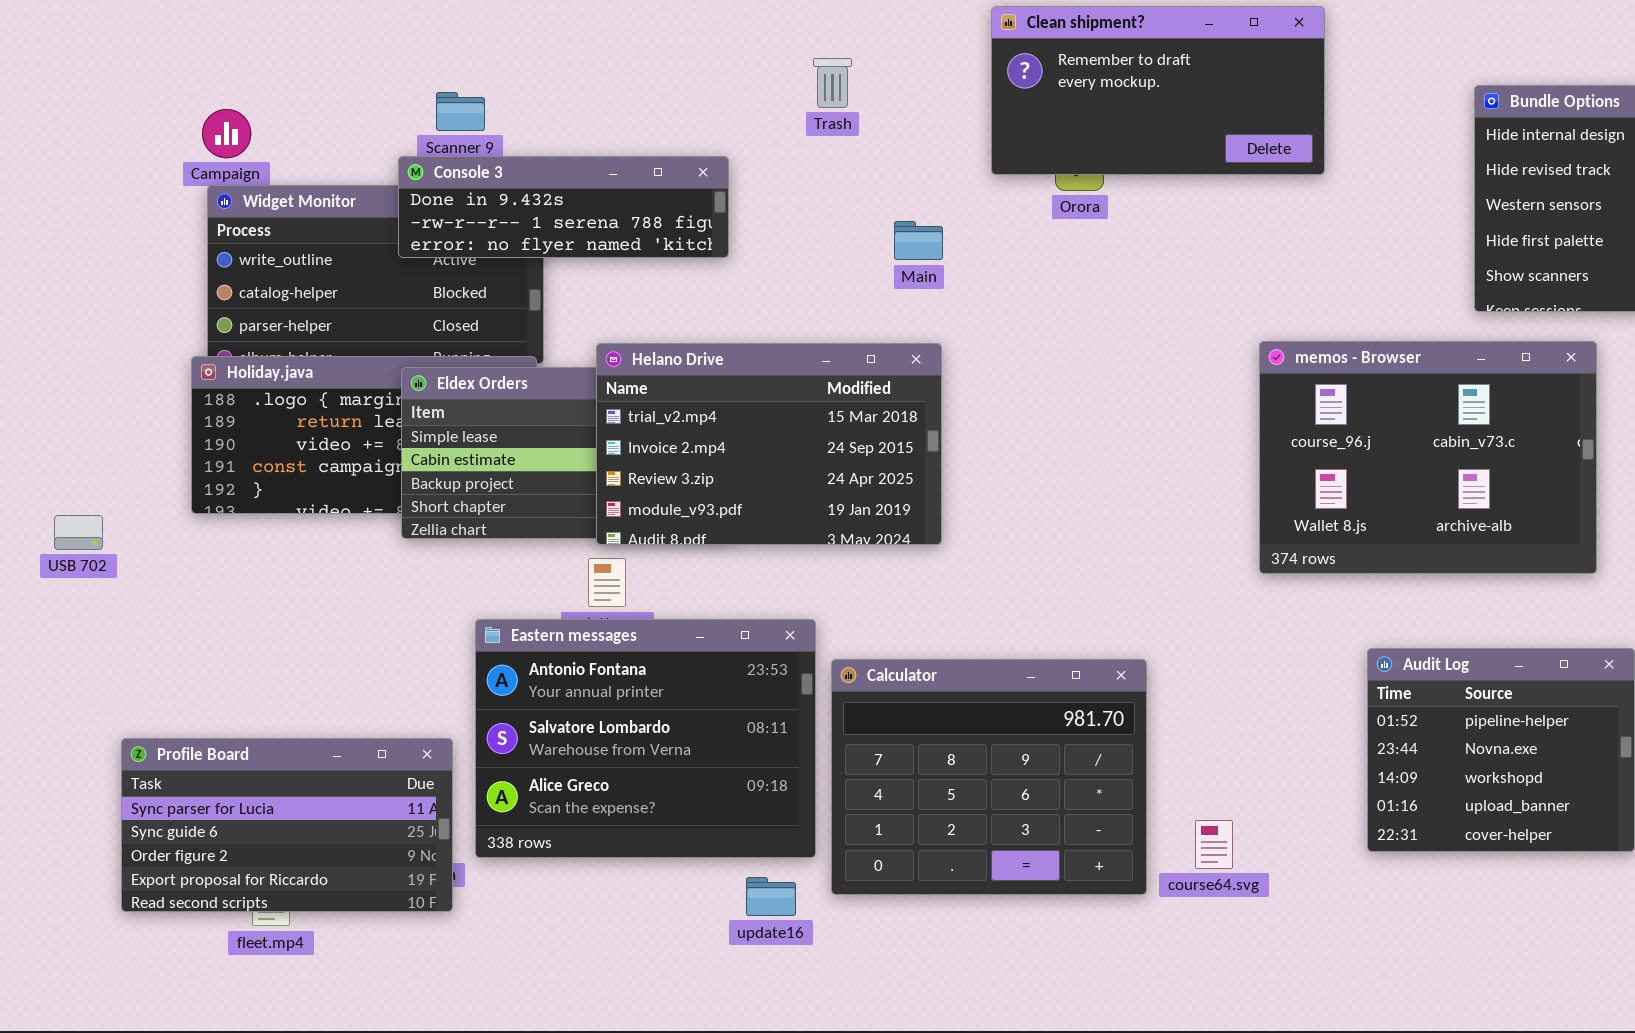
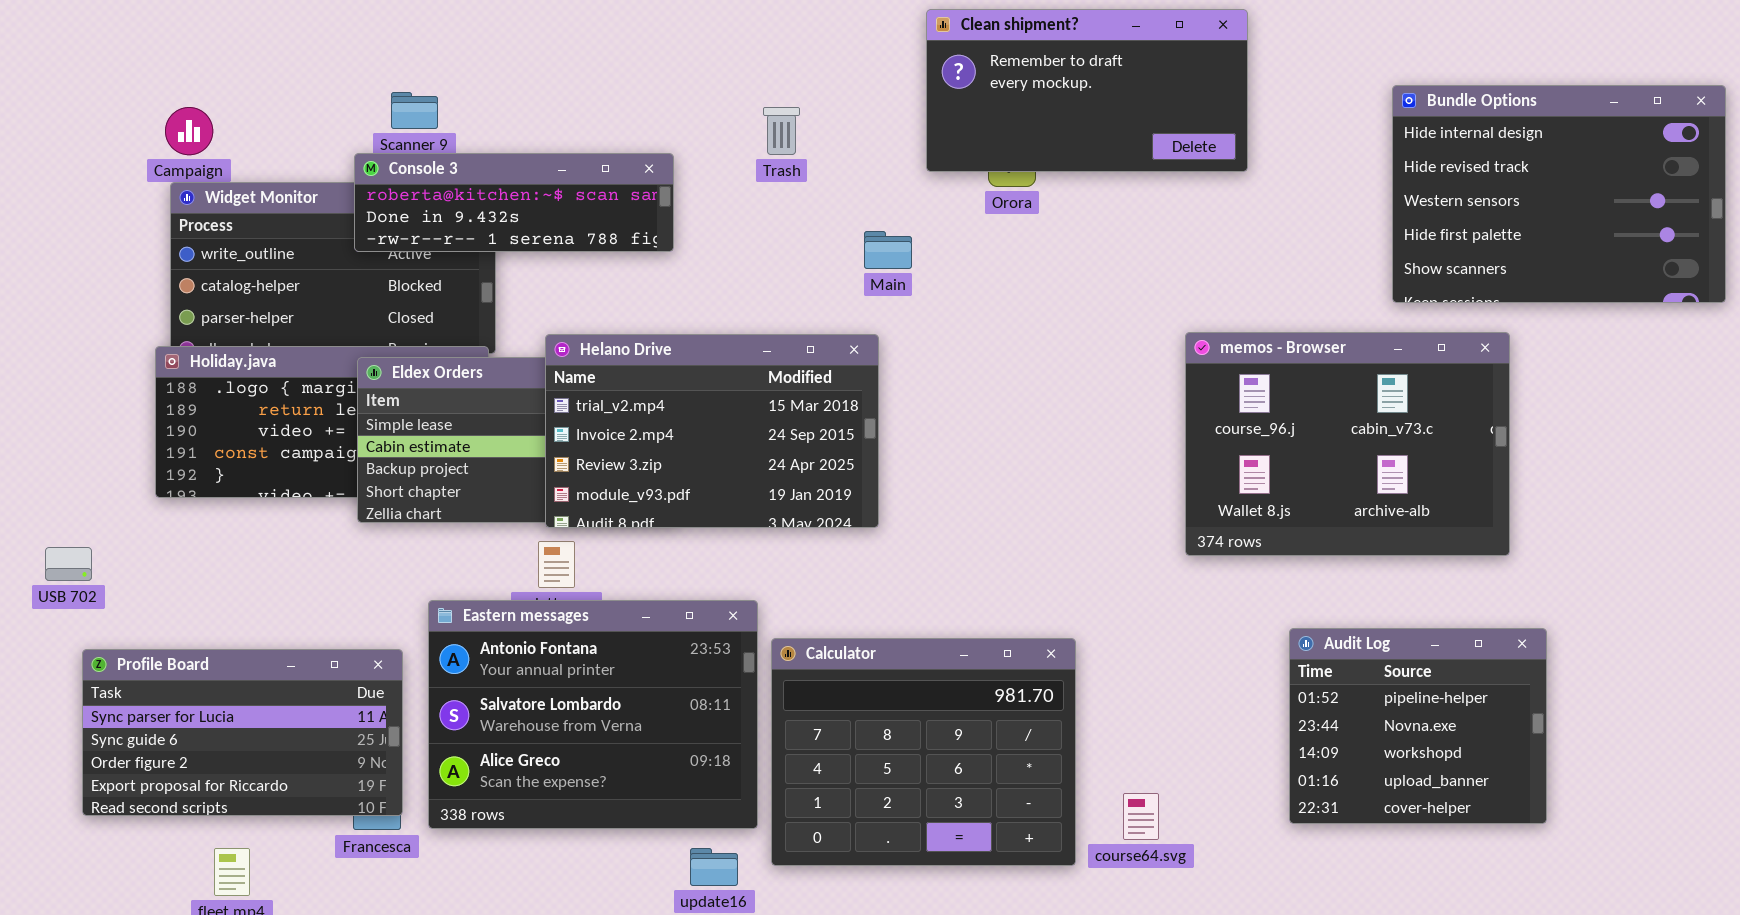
Trash: [813,58,852,108] -> [763,107,800,155], moved
Console 3: [398,156,729,258] -> [354,153,674,252], scrolled up 1 row
Main: [894,221,943,260] -> [864,231,912,269], moved
USB 702: [54,515,103,550] -> [45,547,92,581], moved
Profile Board: [121,738,453,912] -> [82,649,403,816], moved

